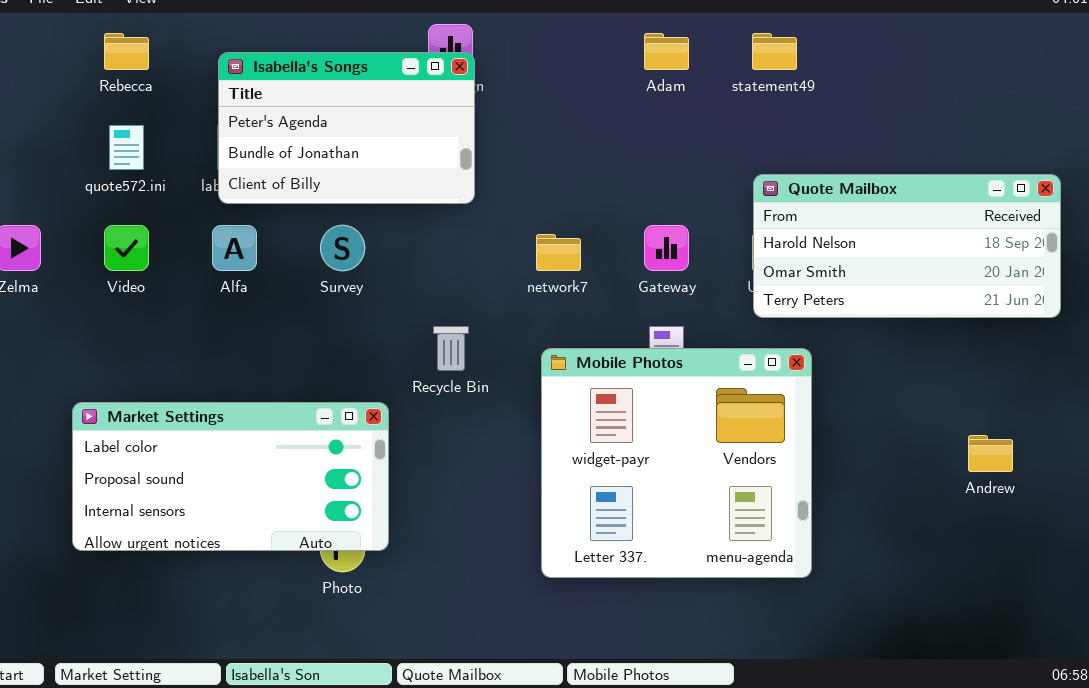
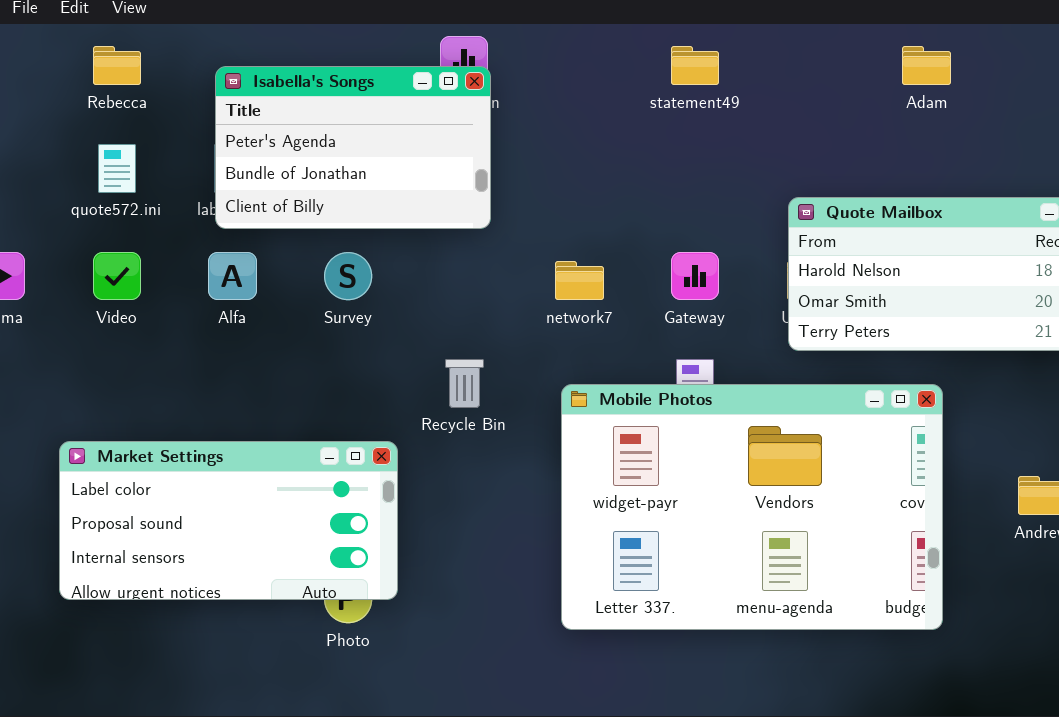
Adam: [644,33,689,70] -> [902,46,951,85], moved
statement49: [752,33,797,70] -> [671,46,719,85], moved
Mobile Photos: [541,348,812,578] -> [561,384,943,630], resized

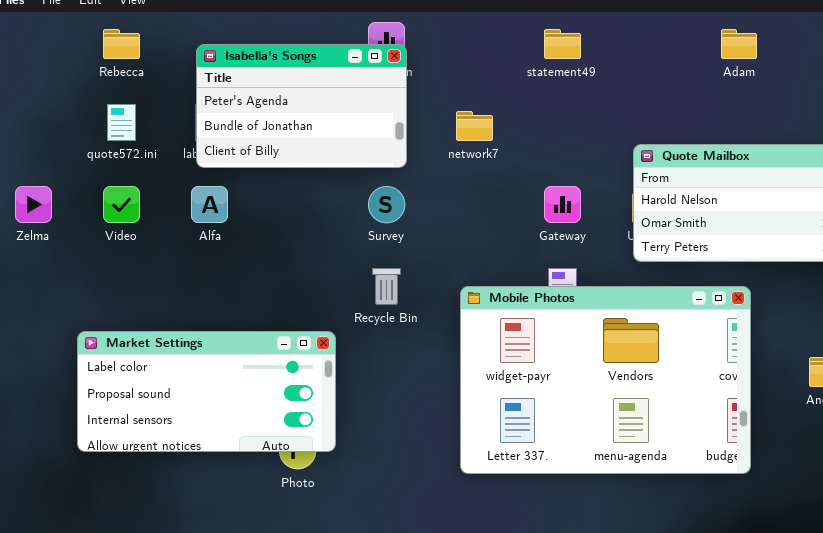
Survey: [324,252,372,300] -> [368,186,405,223], moved
network7: [555,261,604,300] -> [456,111,493,141], moved

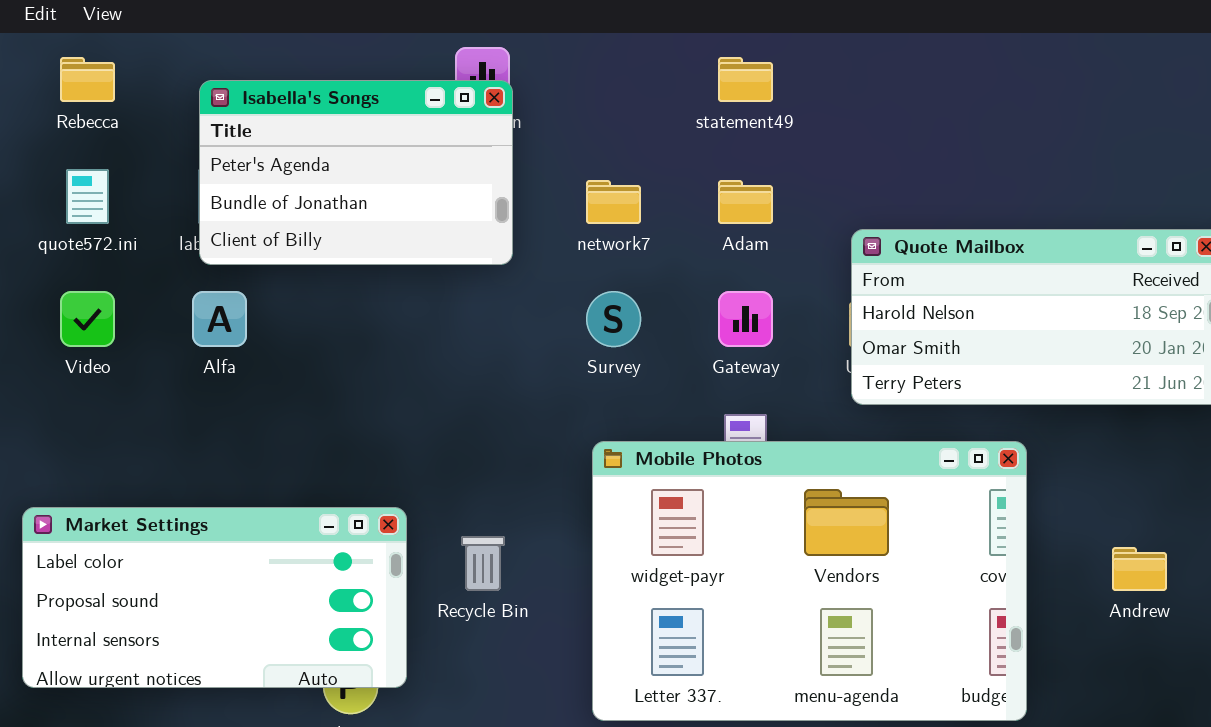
Adam: [721,29,757,59] -> [718,180,773,224], moved
Survey: [368,186,405,223] -> [586,291,641,347], moved
Recycle Bin: [372,268,401,305] -> [461,536,505,591], moved

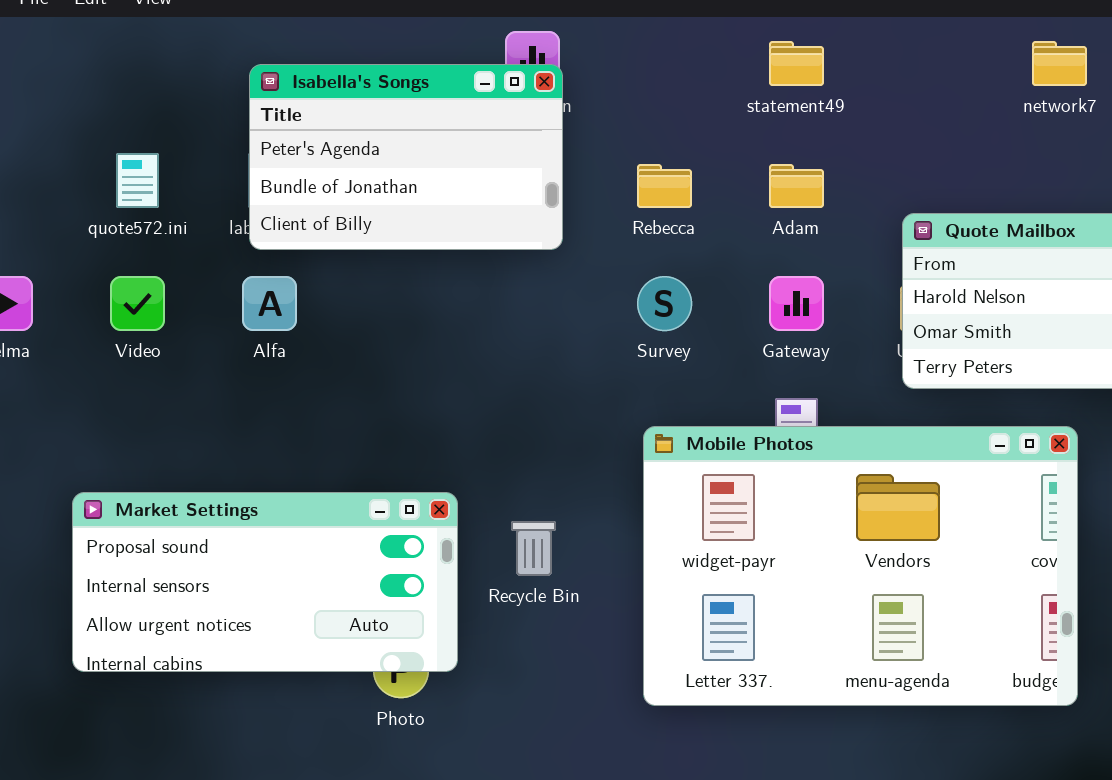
Rebecca: [60,57,115,102] -> [637,164,692,208], moved
network7: [586,180,641,224] -> [1032,41,1087,86], moved
Market Settings: [22,507,407,688] -> [72,492,458,672], scrolled down 1 row

